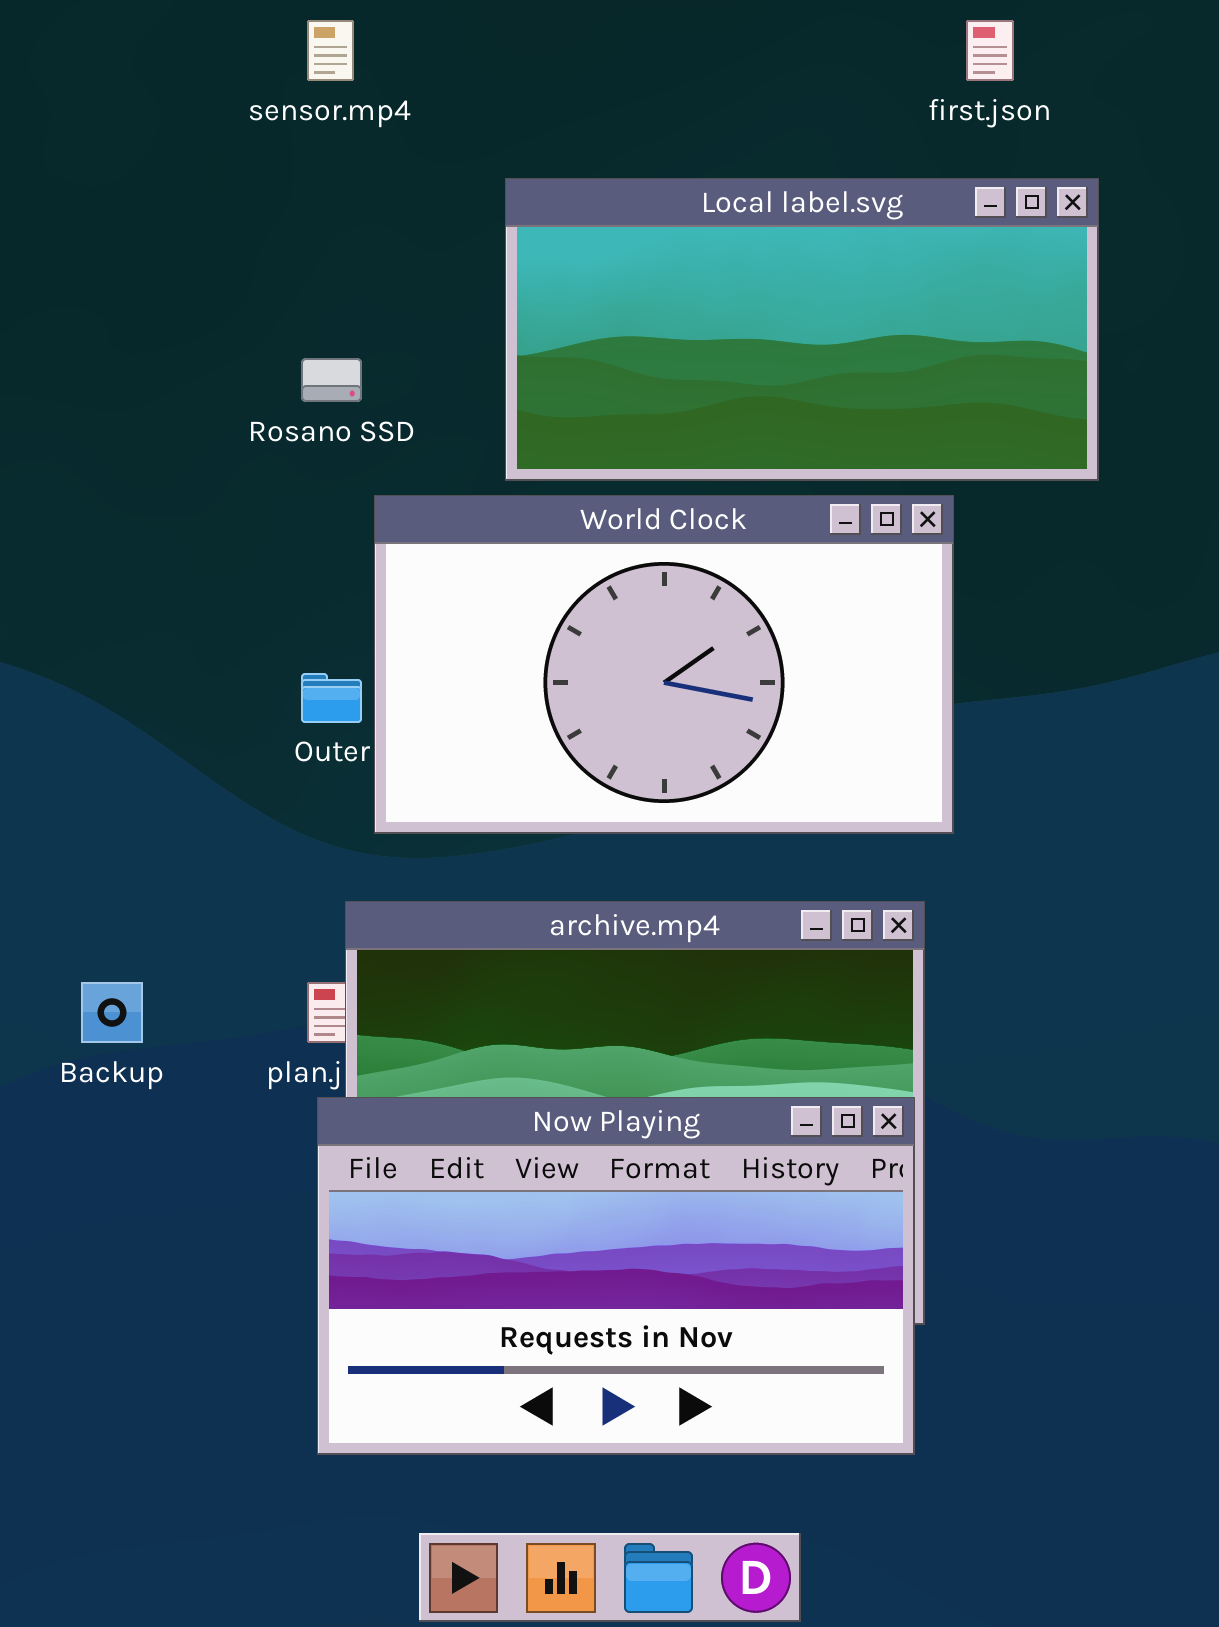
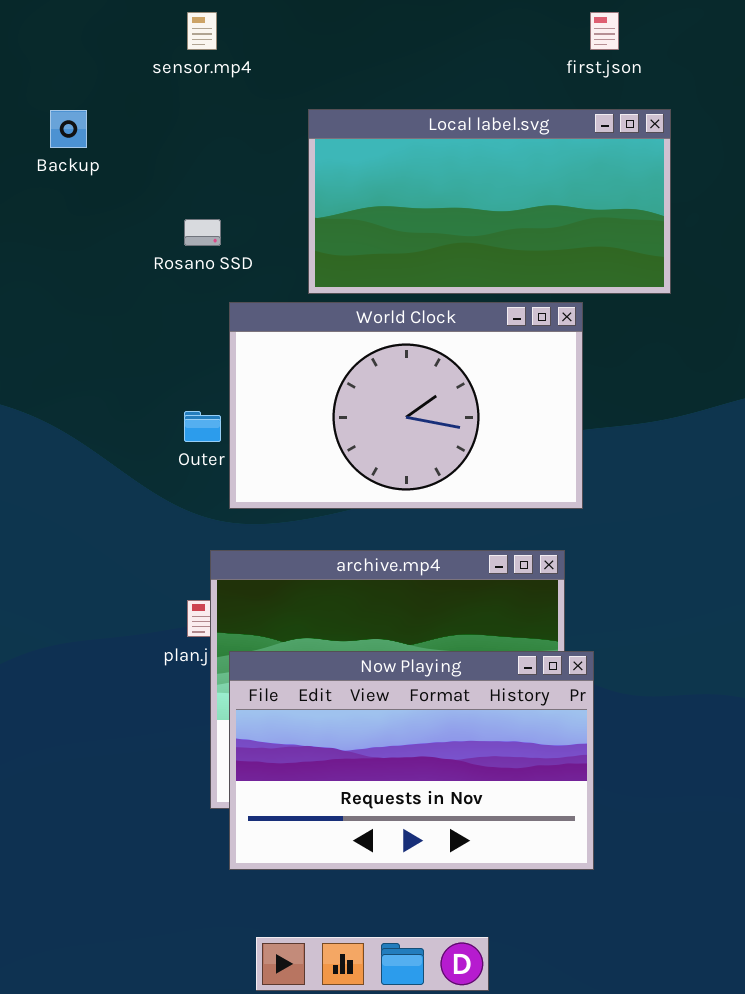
Backup: [81,982,143,1043] -> [50,110,87,148], moved
Now Playing: [317,1097,915,1455] -> [229,651,594,870], moved

